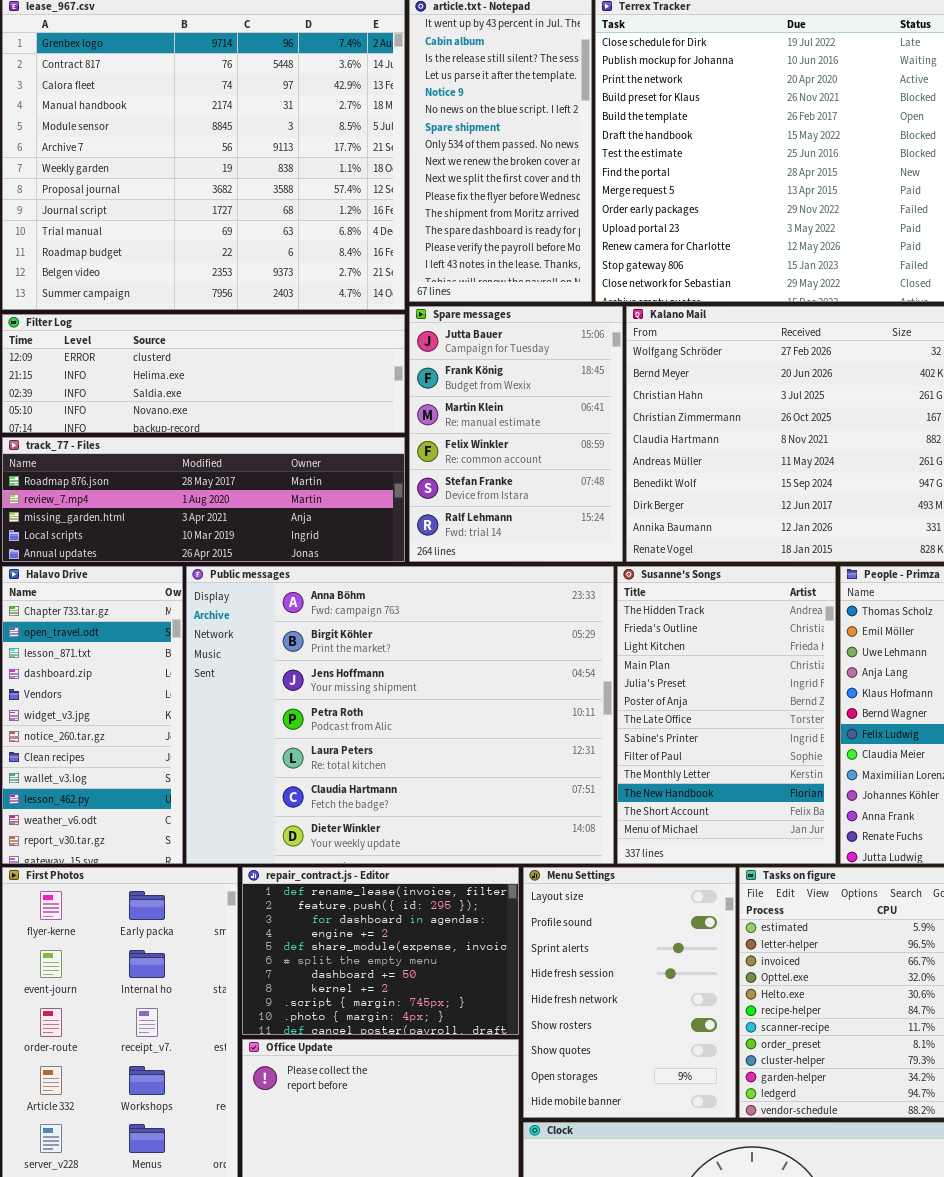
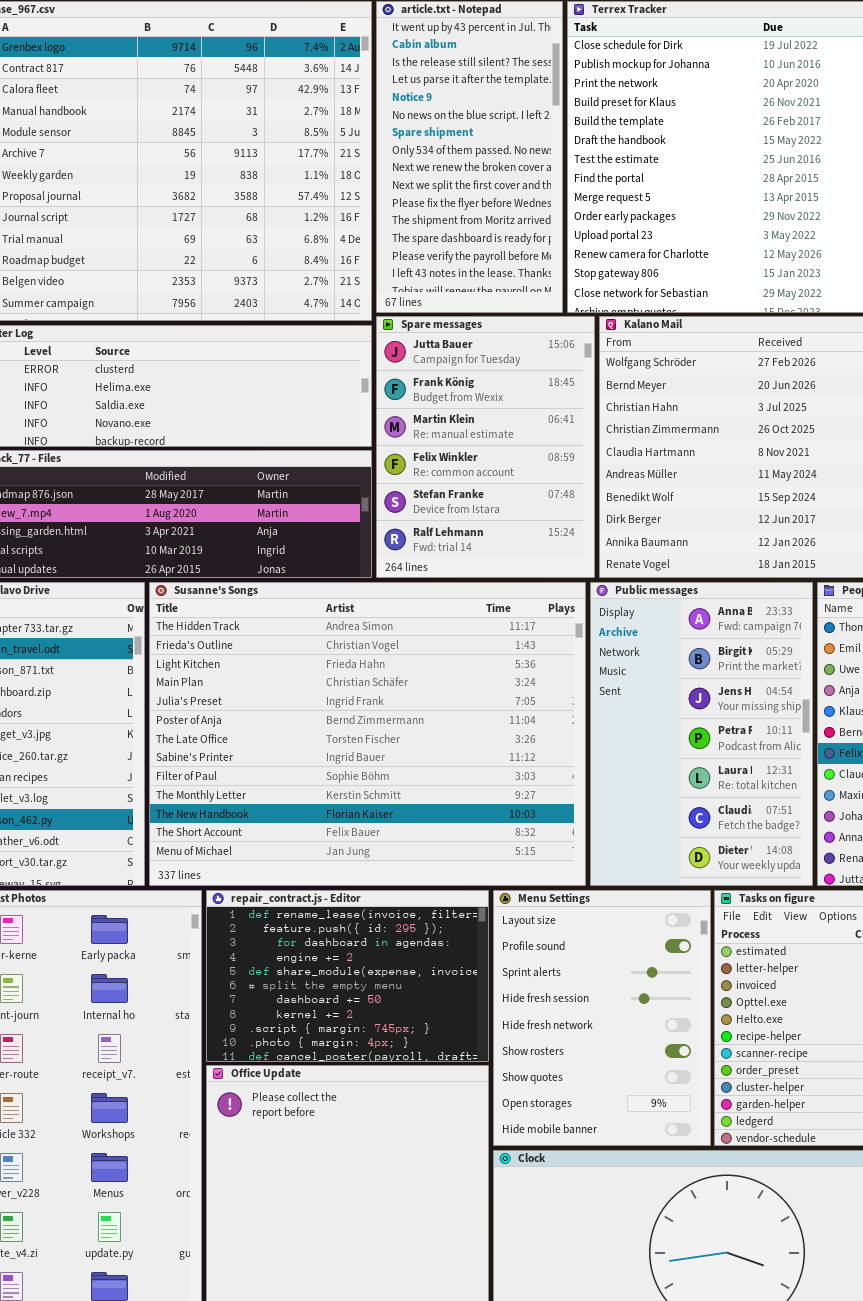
Public messages: [186,566,614,864] -> [590,582,813,886], moved, resized
Susanne's Songs: [617,566,836,864] -> [149,582,586,886], moved, resized

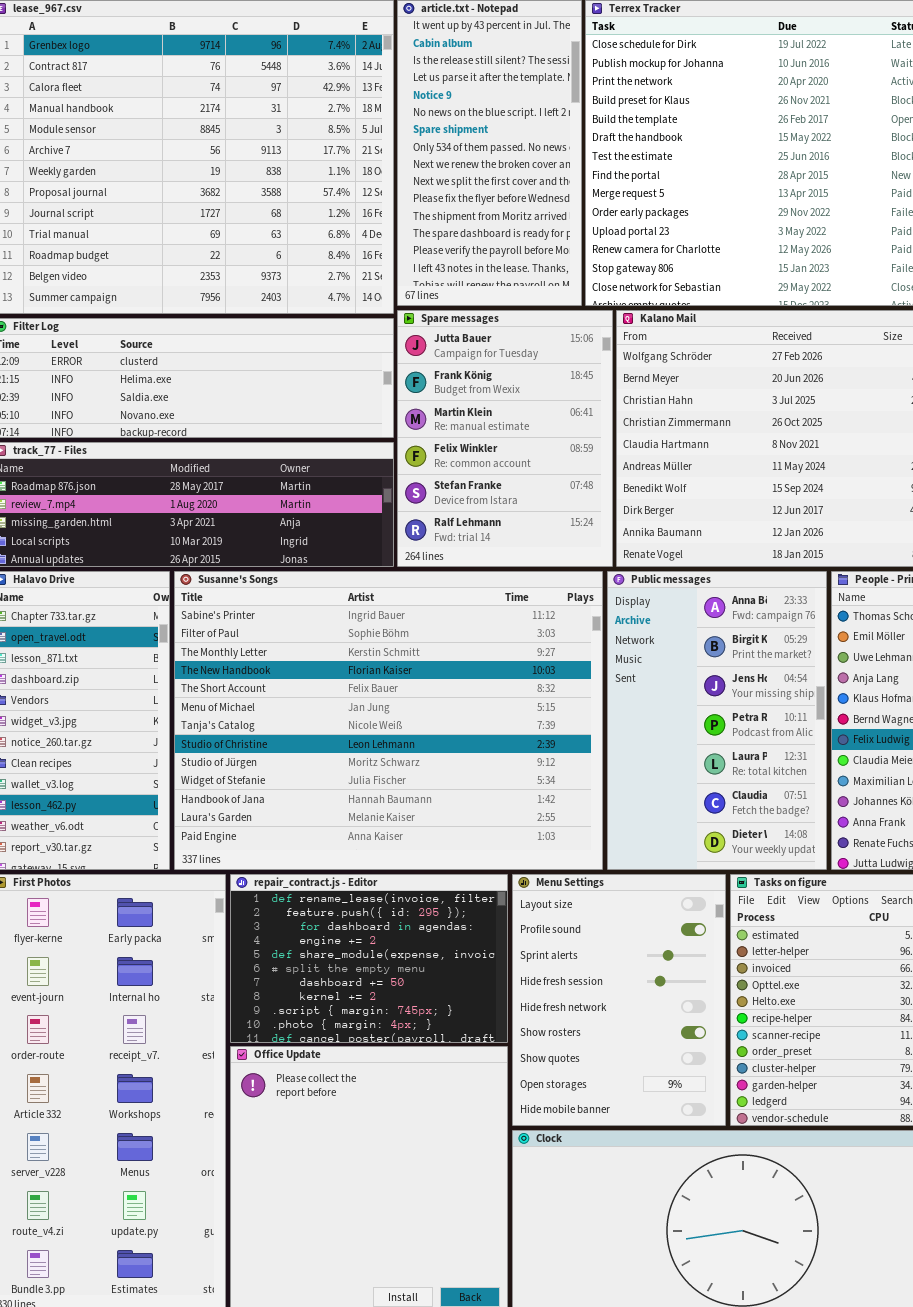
Susanne's Songs: [149,582,586,886] -> [174,571,603,870], scrolled down 7 rows

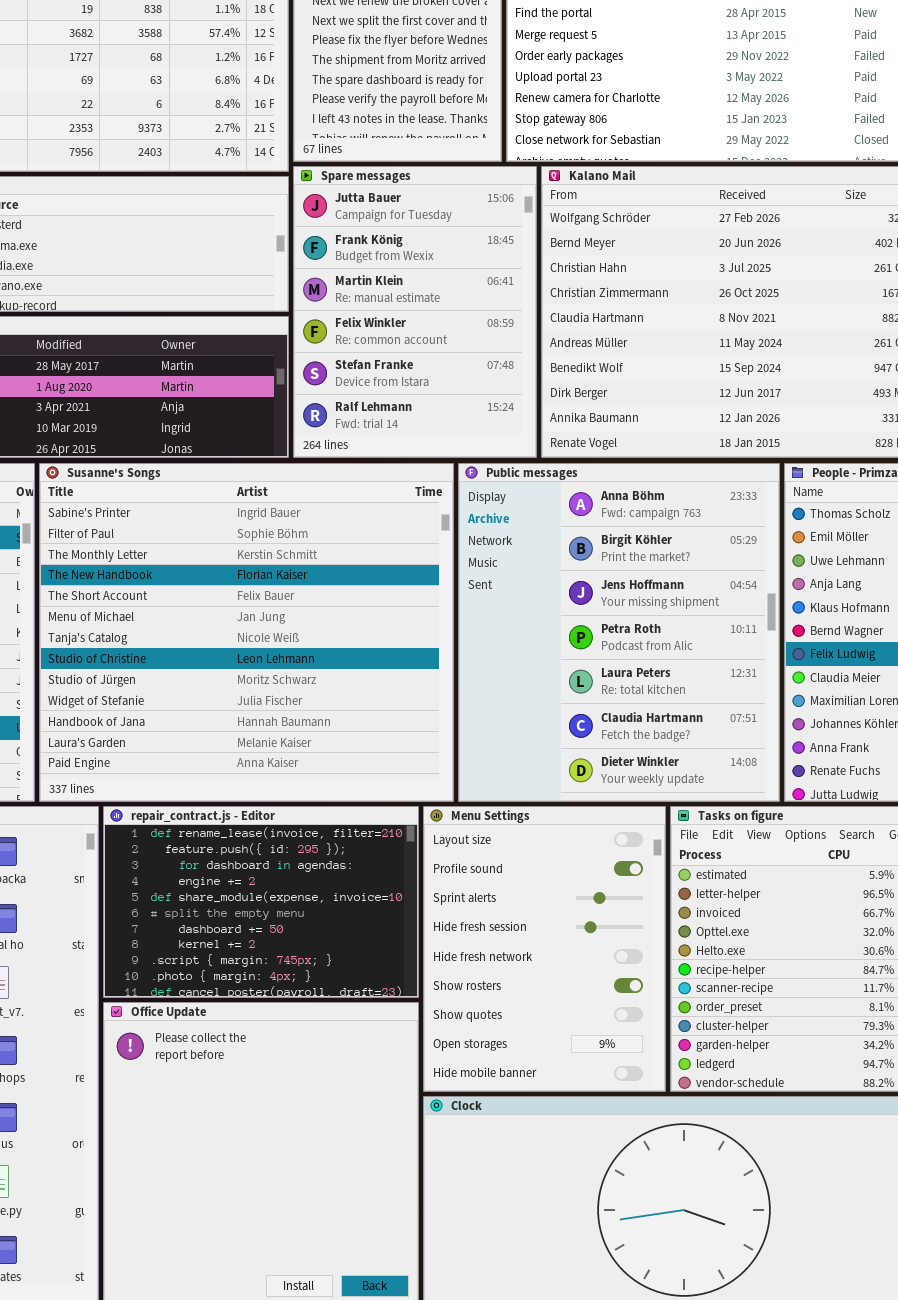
Susanne's Songs: [174,571,603,870] -> [39,463,454,802], resized
Public messages: [607,571,827,870] -> [458,463,780,802], resized

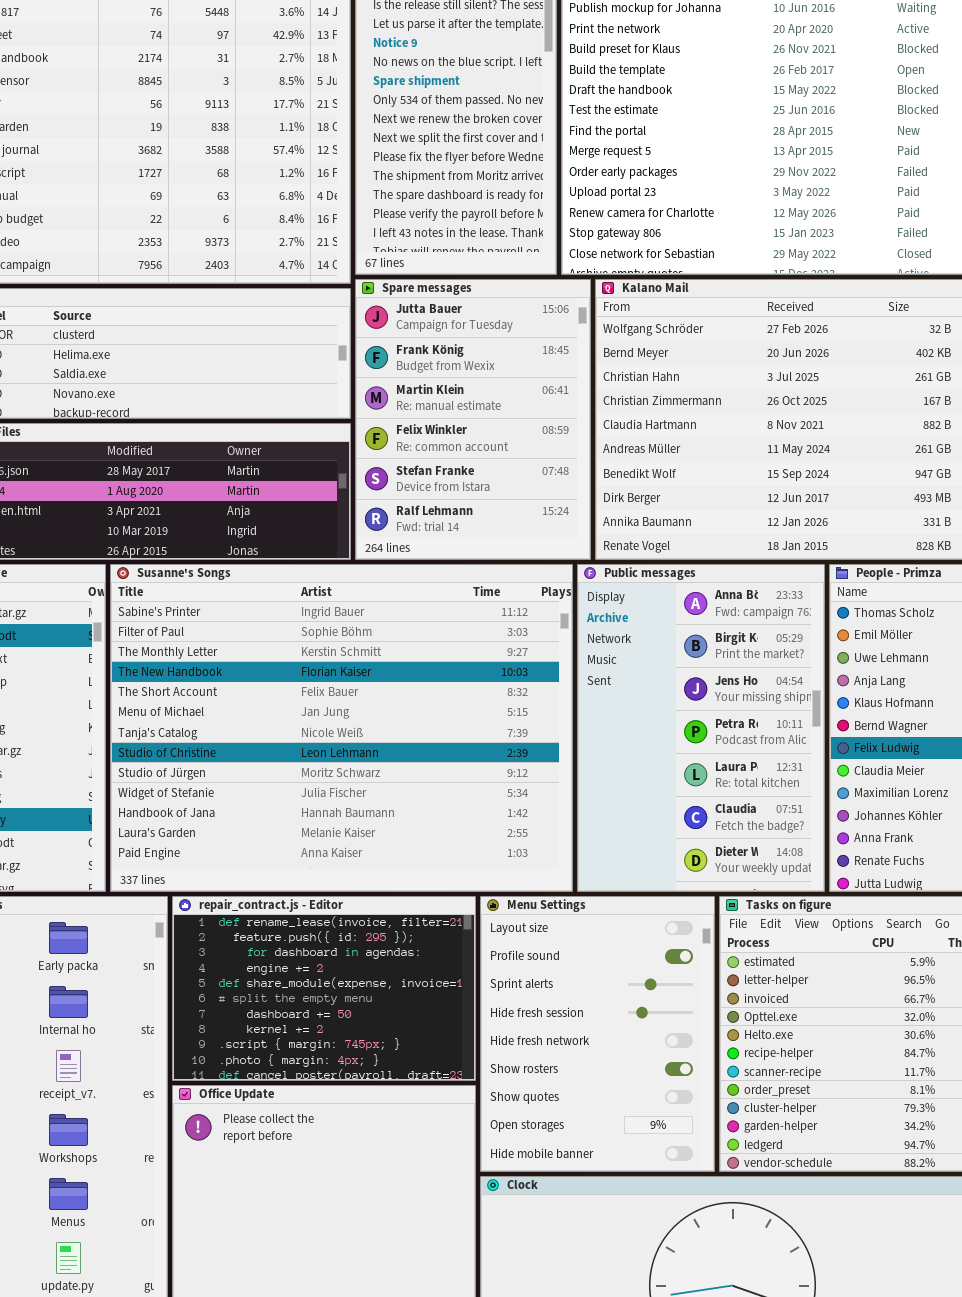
Susanne's Songs: [39,463,454,802] -> [110,564,573,892], resized
Public messages: [458,463,780,802] -> [577,564,825,892], resized

